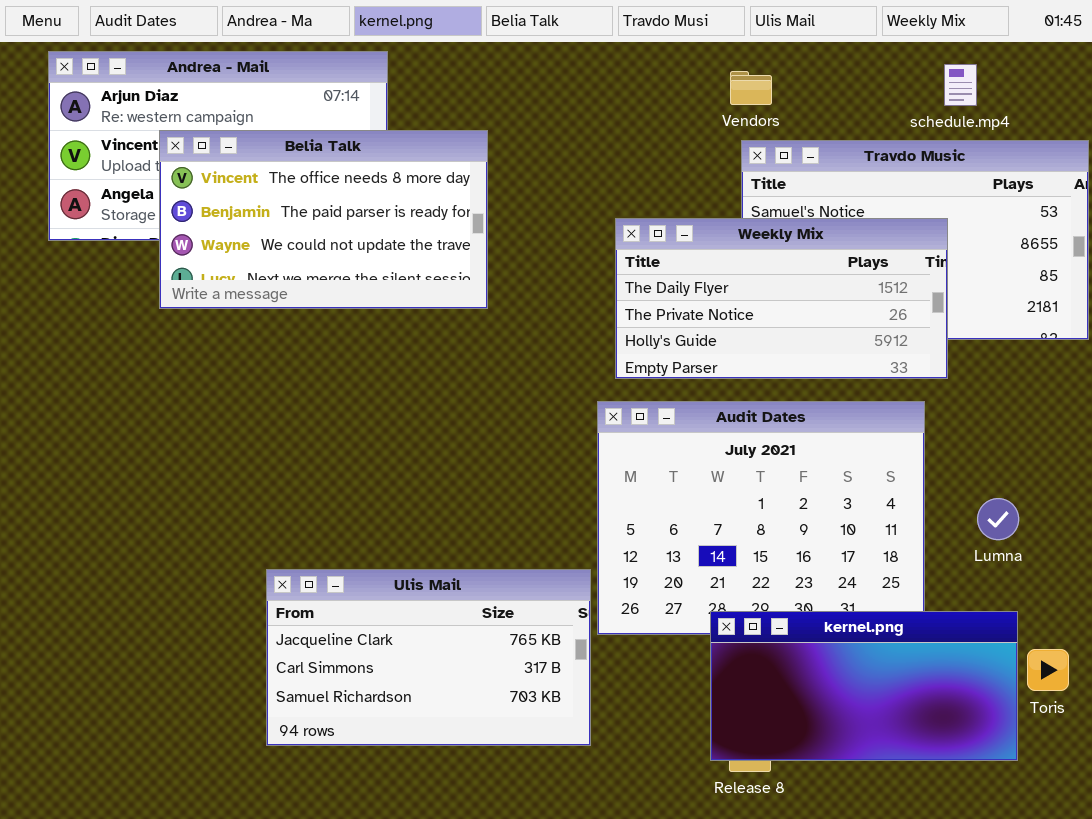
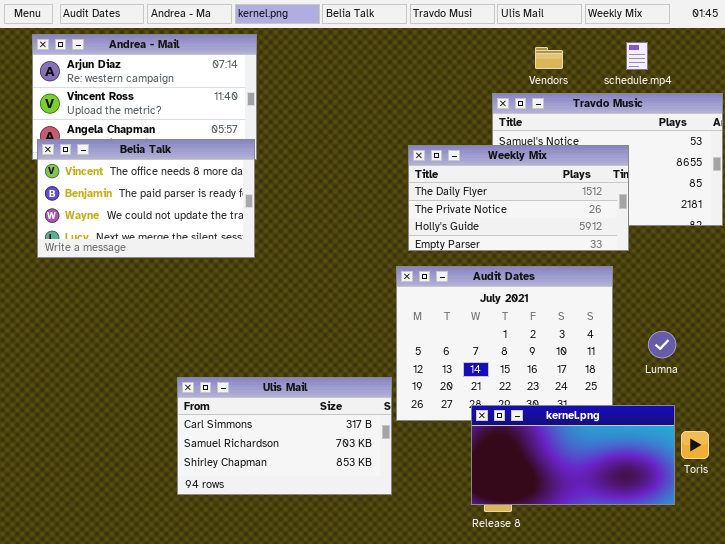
Vendors: [730,71,772,105] -> [535,47,563,69], moved
Belia Talk: [159,130,488,309] -> [37,139,255,258], moved
Ulis Mail: [266,569,591,746] -> [177,377,392,495], scrolled down 1 row

